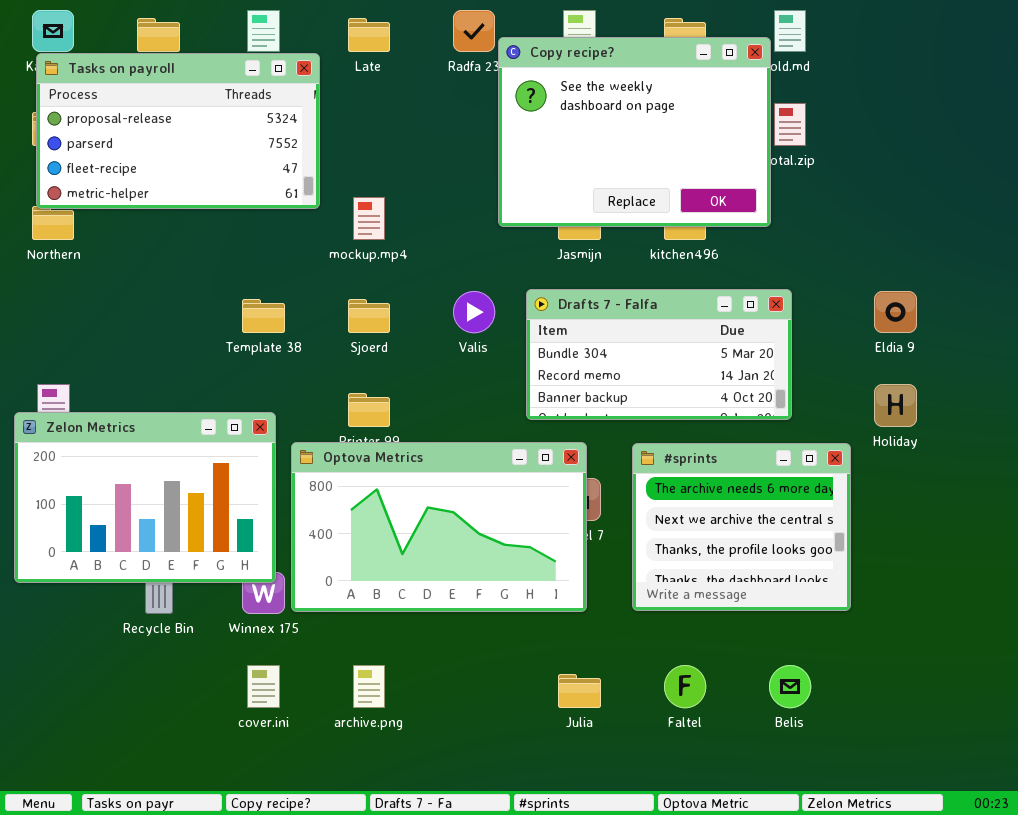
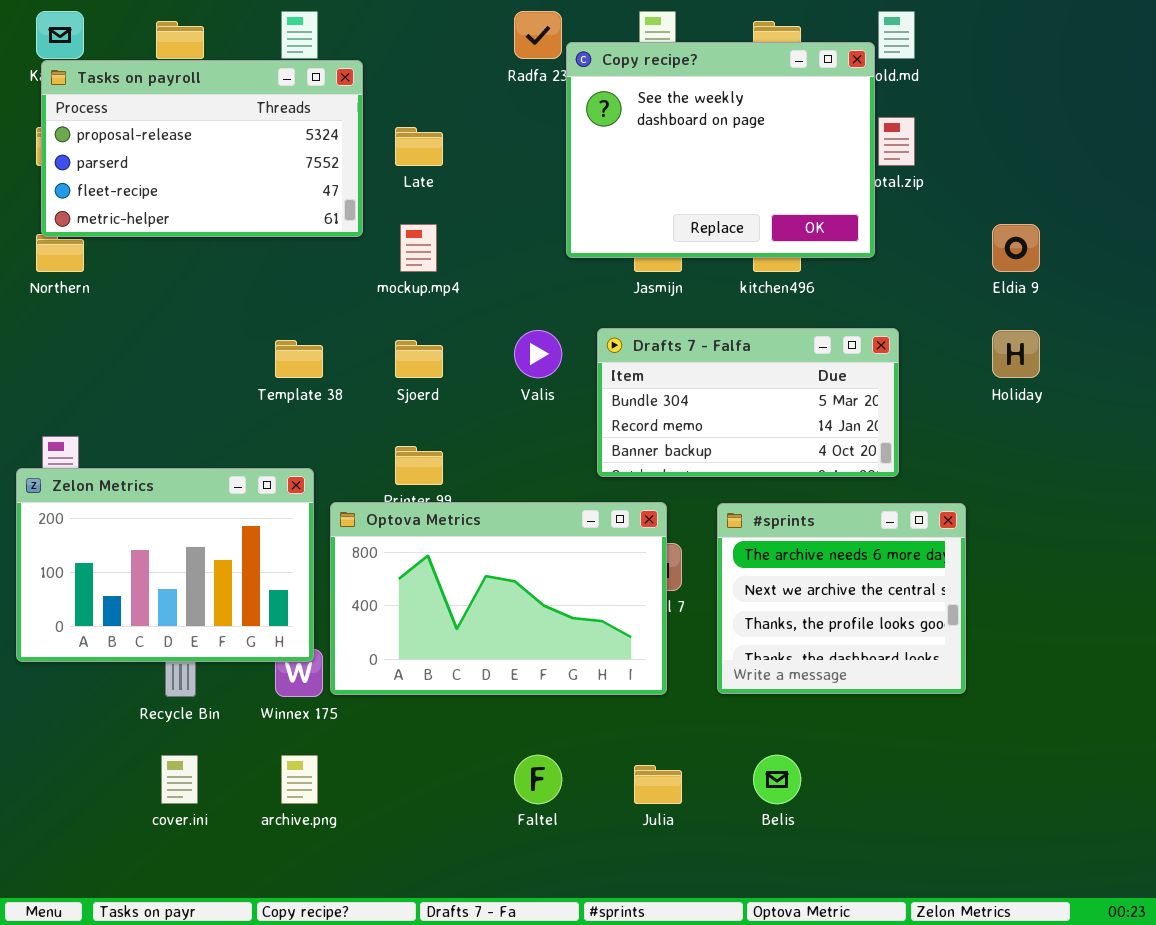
Late: [348,18,390,52] -> [395,127,443,166], moved
Eldia 9: [874,291,917,333] -> [992,224,1040,272], moved
Holiday: [874,384,917,427] -> [992,330,1040,378], moved
cover.ini: [247,665,280,708] -> [161,755,198,804], moved
archive.png: [353,665,385,708] -> [281,755,318,804], moved
Faltel: [664,665,706,708] -> [514,755,562,804], moved
Belis: [769,665,811,708] -> [753,755,801,804], moved

